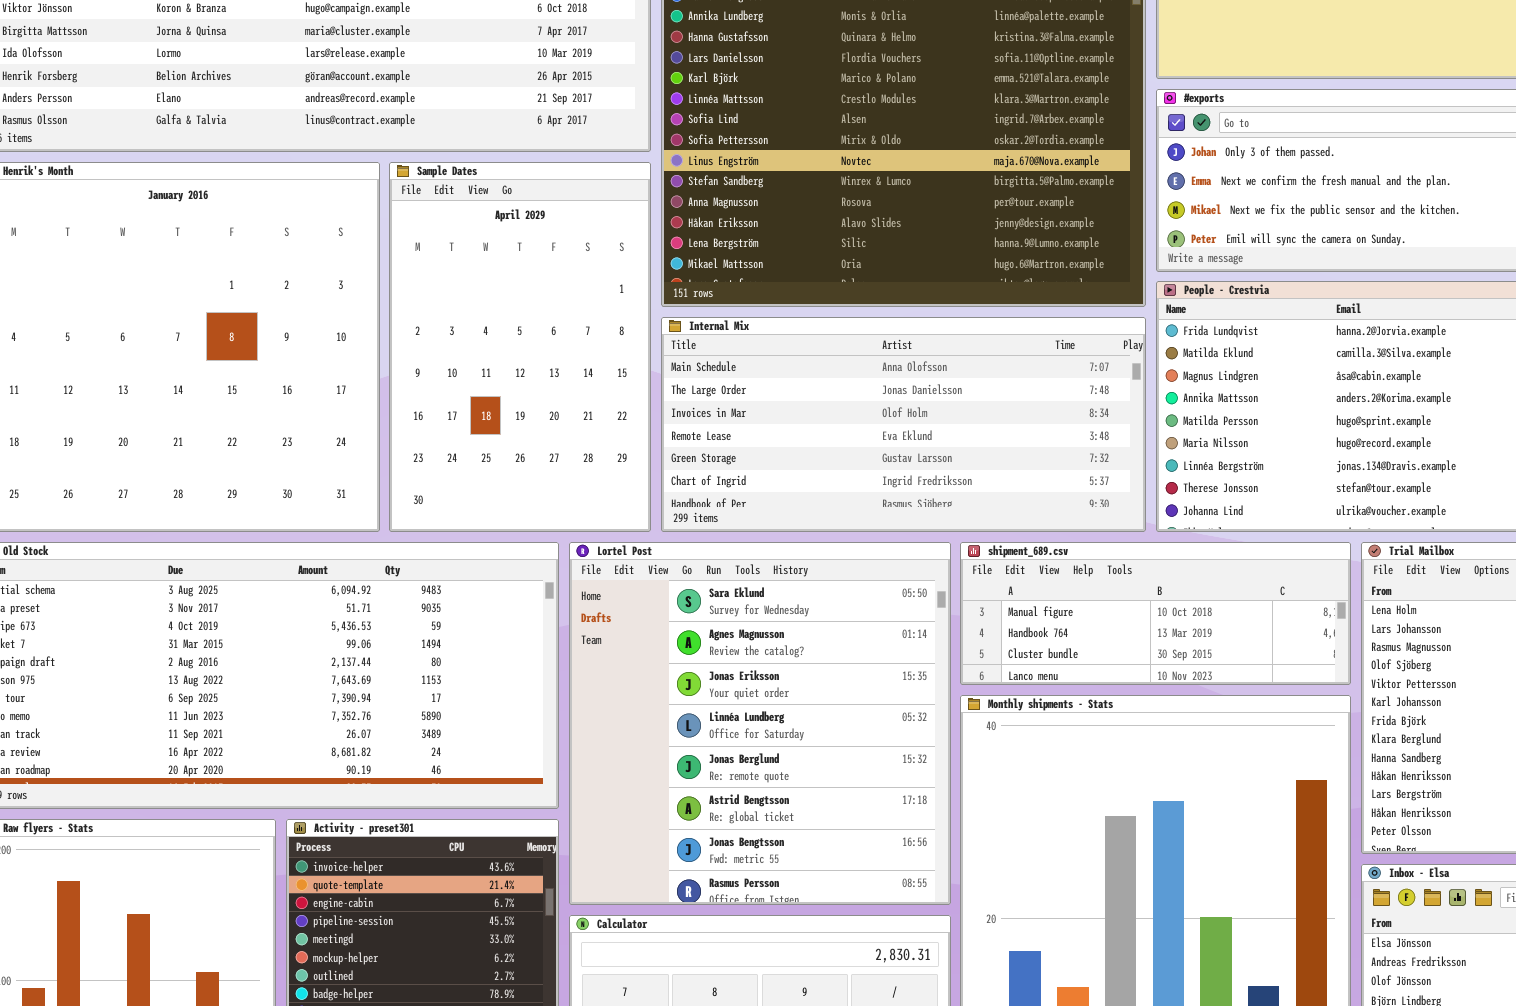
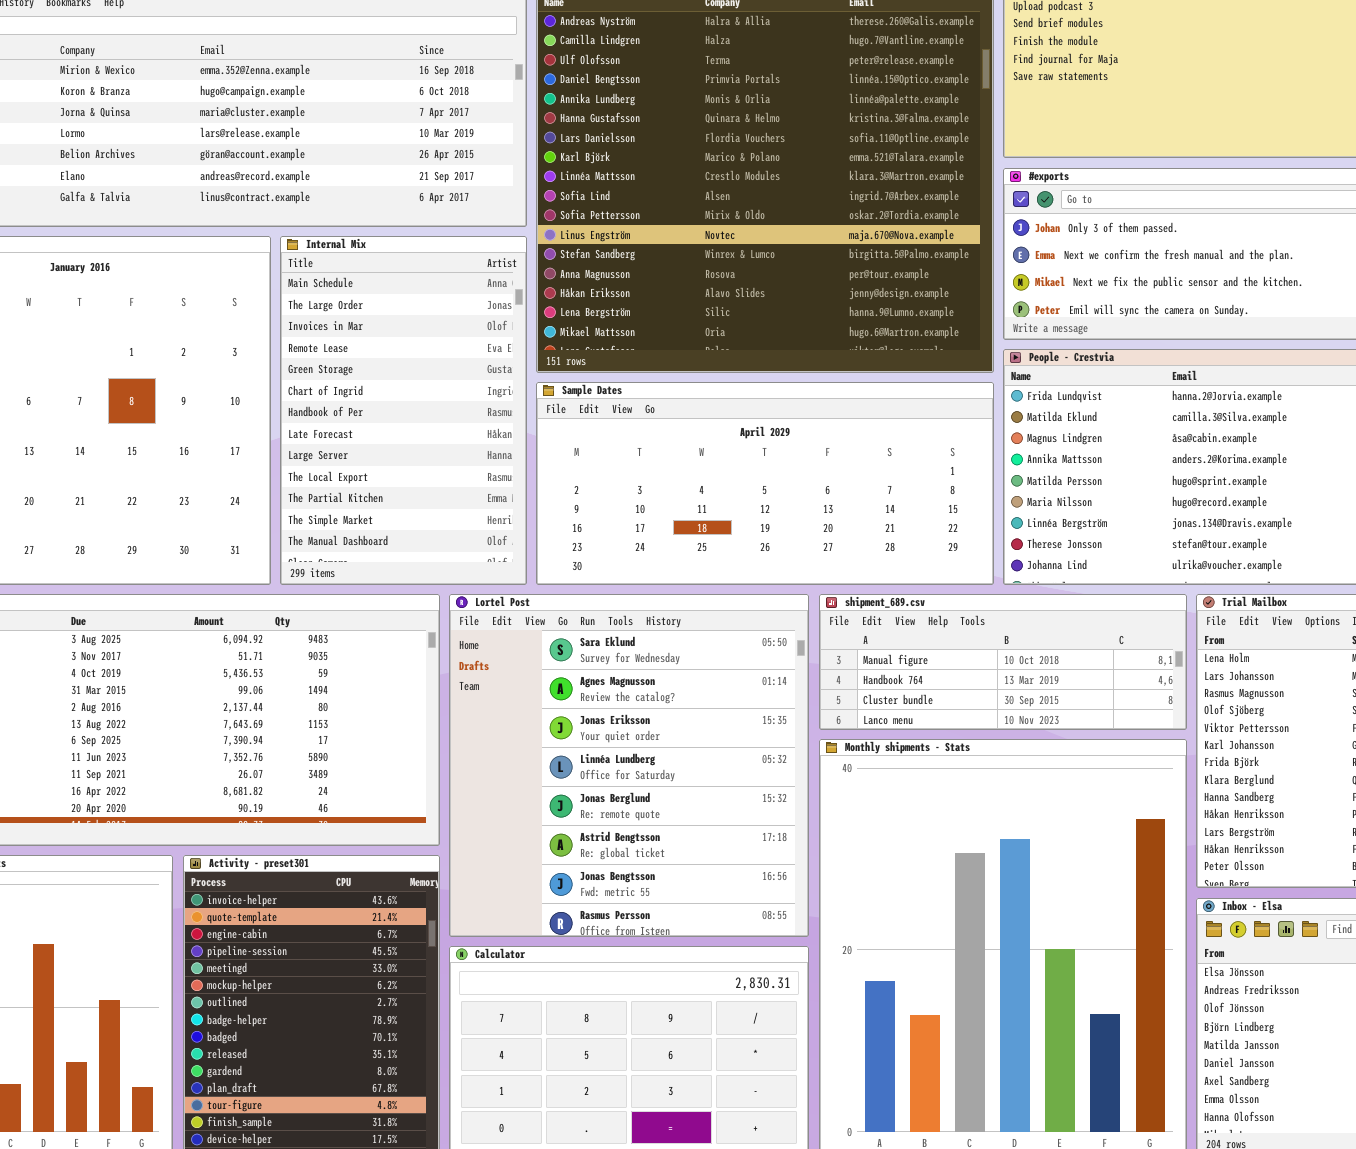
Sample Dates: [389,162,651,532] -> [536,382,994,585], moved, resized
Internal Mix: [661,317,1146,532] -> [280,236,527,585], moved, resized

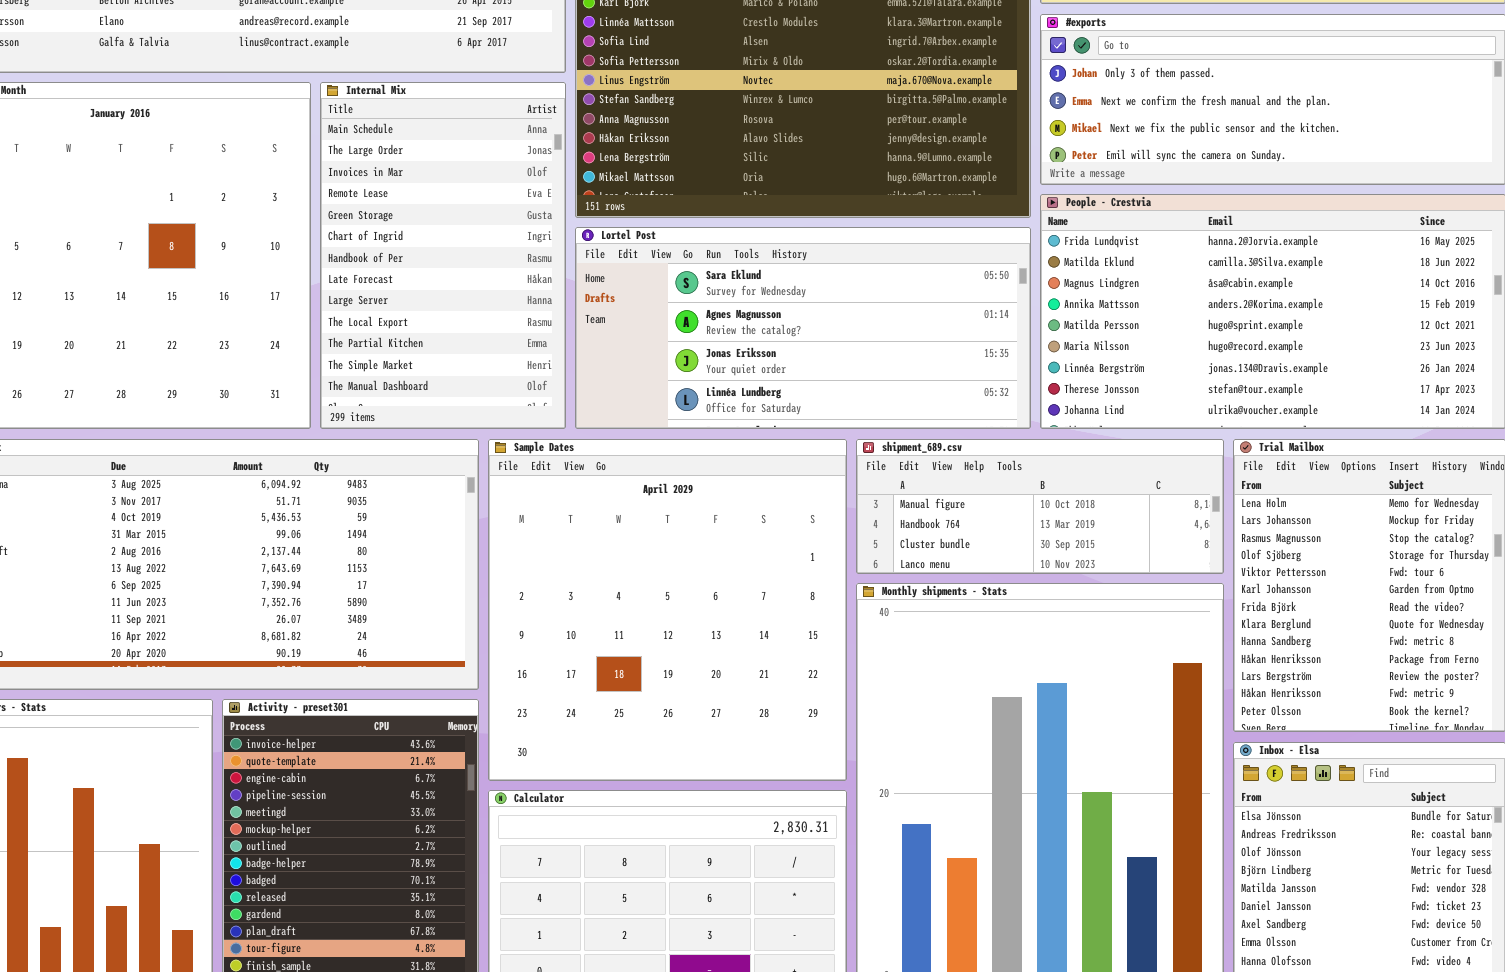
Sample Dates: [536,382,994,585] -> [488,439,847,781], moved, resized
Lortel Post: [449,594,809,937] -> [575,227,1031,429], moved, resized

